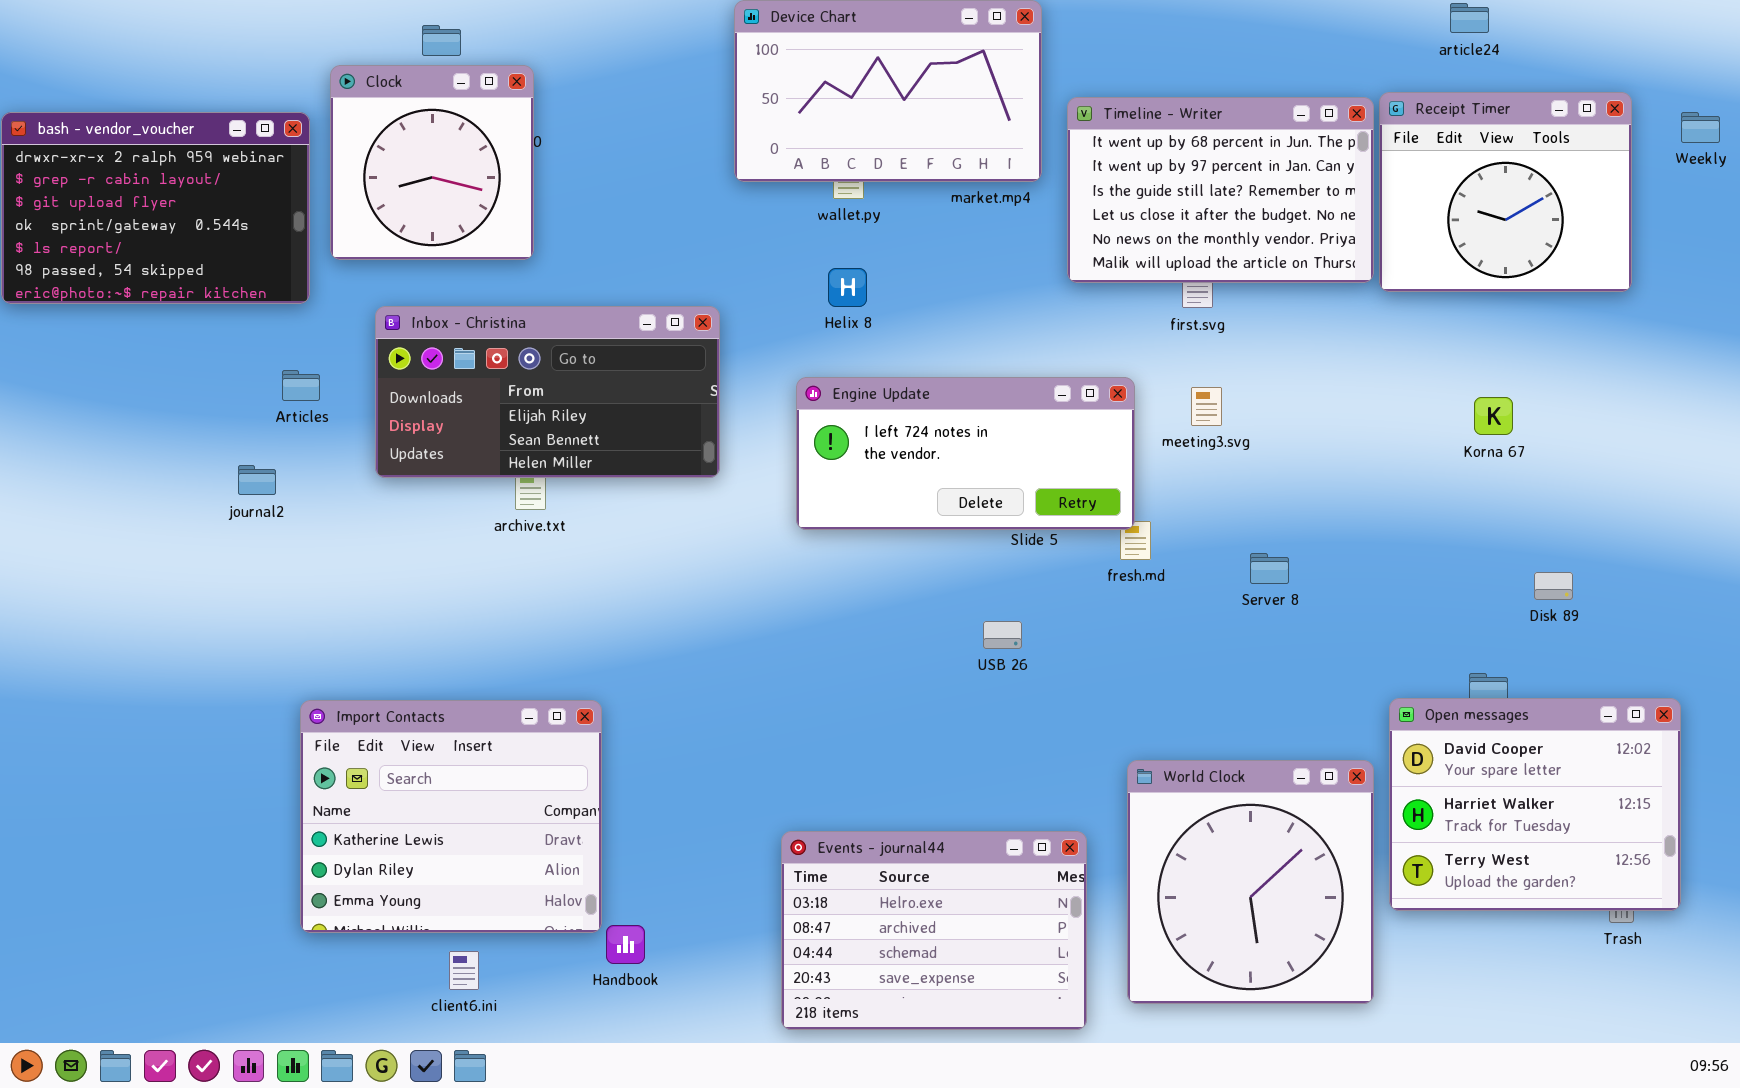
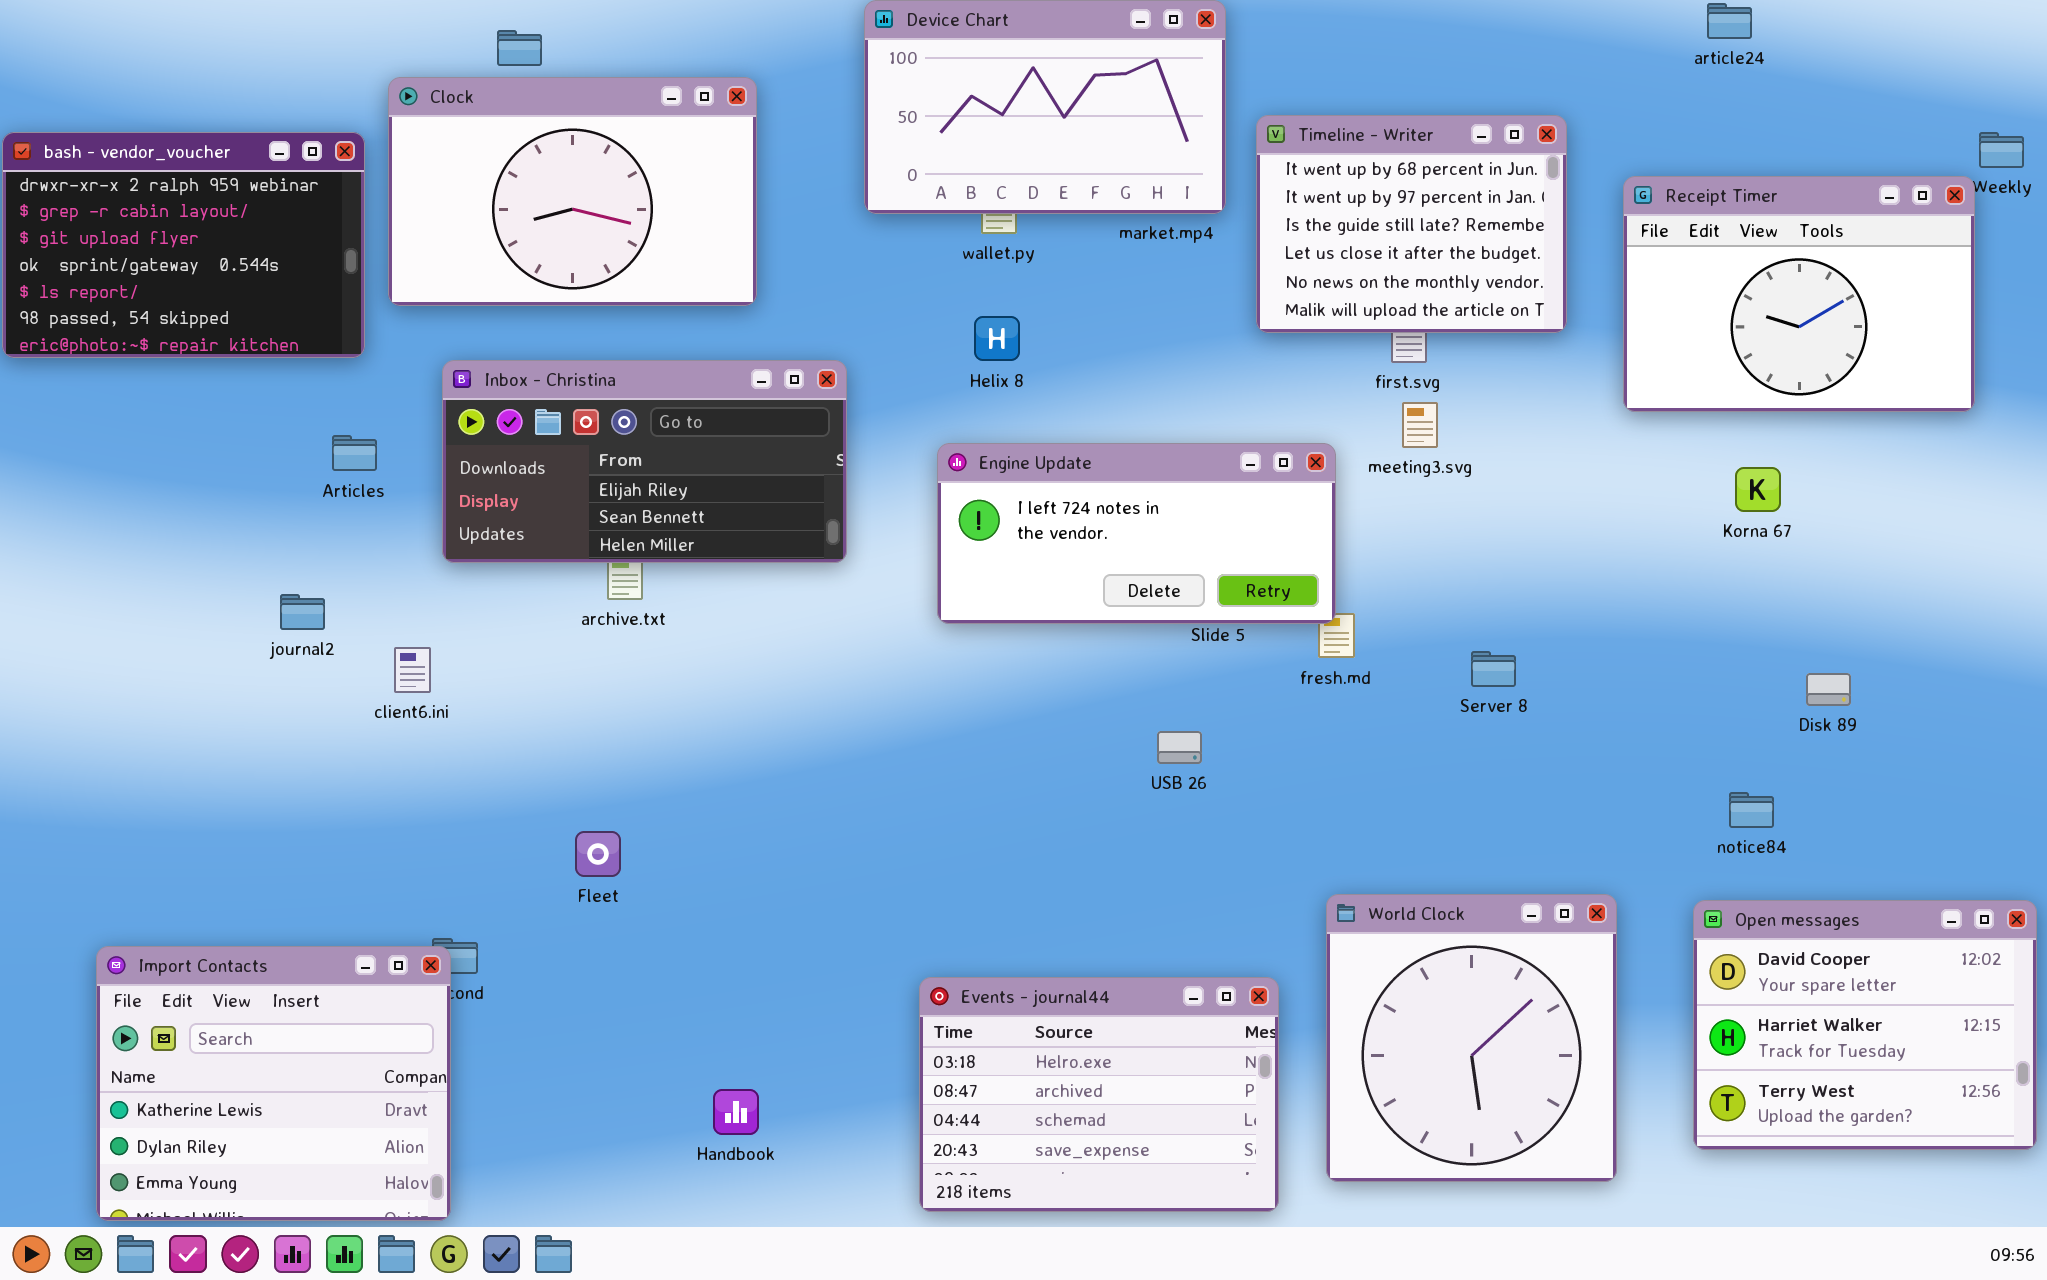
Clock: [330,65,534,260] -> [388,77,757,306], resized
Receipt Timer: [1379,92,1632,292] -> [1623,176,1975,412], moved, resized
Timeline - Writer: [1067,97,1374,283] -> [1256,115,1567,333], resized
meeting3.svg: [1191,387,1222,426] -> [1402,402,1438,448], moved
journal2: [238,465,276,495] -> [280,594,325,630], moved
Open messages: [1389,698,1681,911] -> [1693,900,2037,1150], moved
Import Contacts: [300,700,602,933] -> [96,946,451,1221], moved
client6.ini: [449,951,479,990] -> [394,647,431,693], moved

